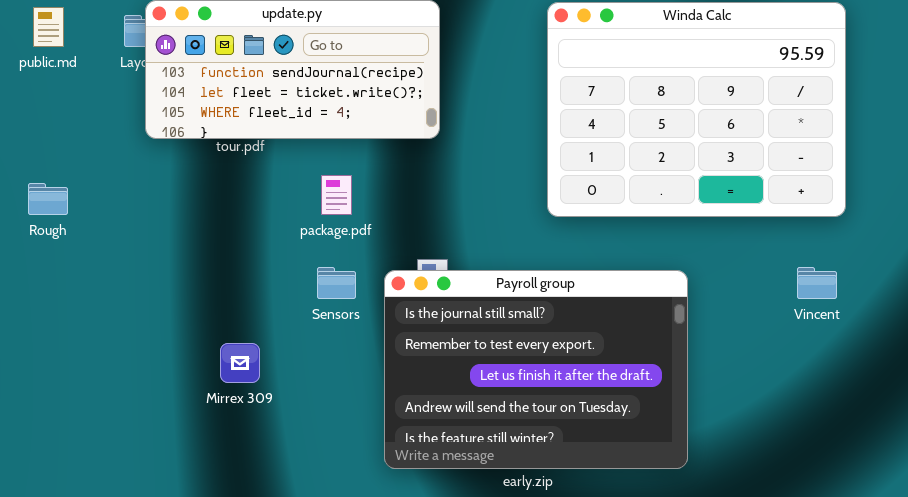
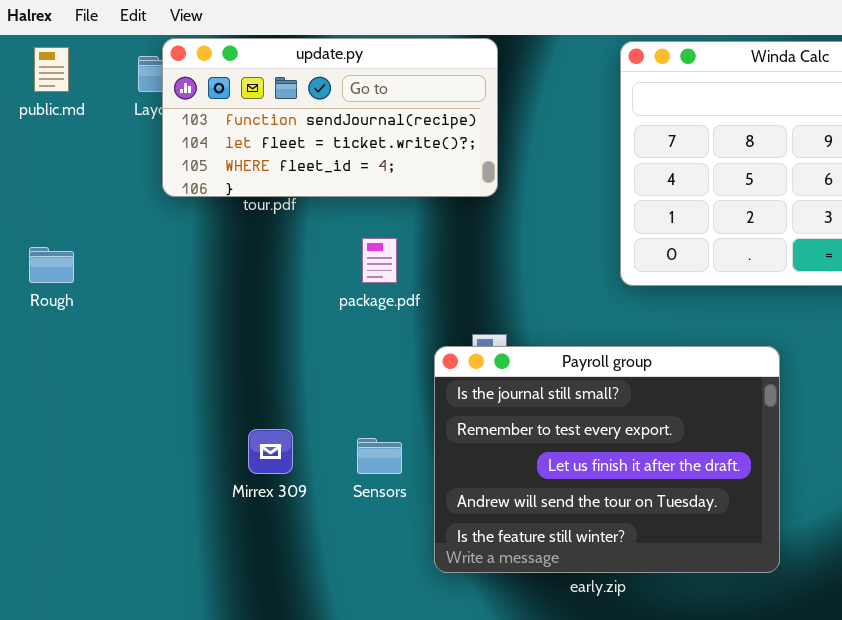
Sensors: [317,267,356,299] -> [357,438,402,474], moved

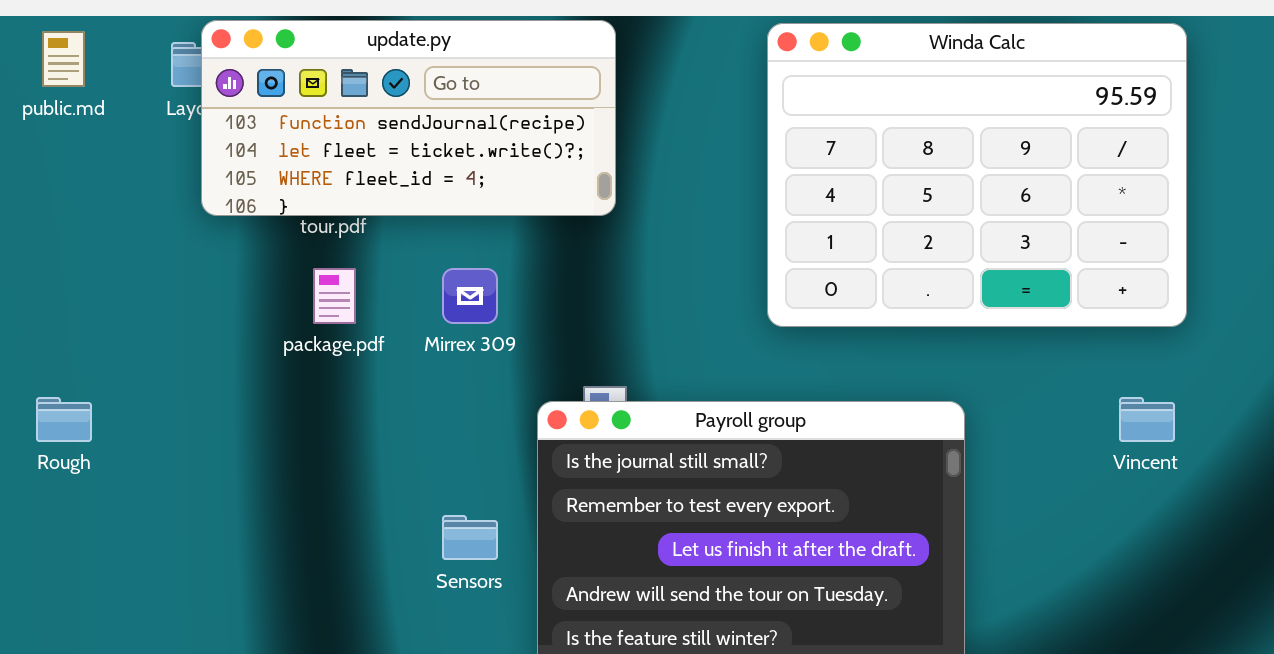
package.pdf: [362,238,397,283] -> [313,268,356,324], moved
Rough: [29,247,74,283] -> [36,397,92,442], moved
Mirrex 309: [248,429,293,474] -> [442,268,498,324], moved

